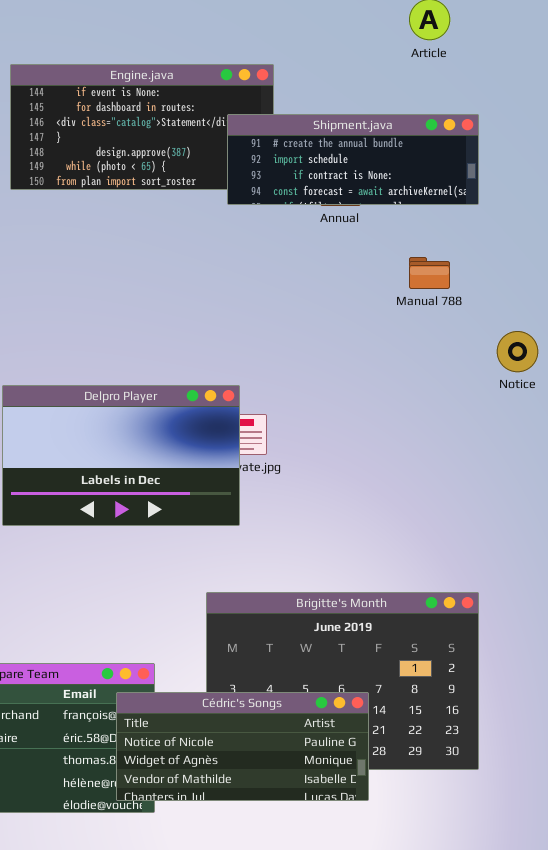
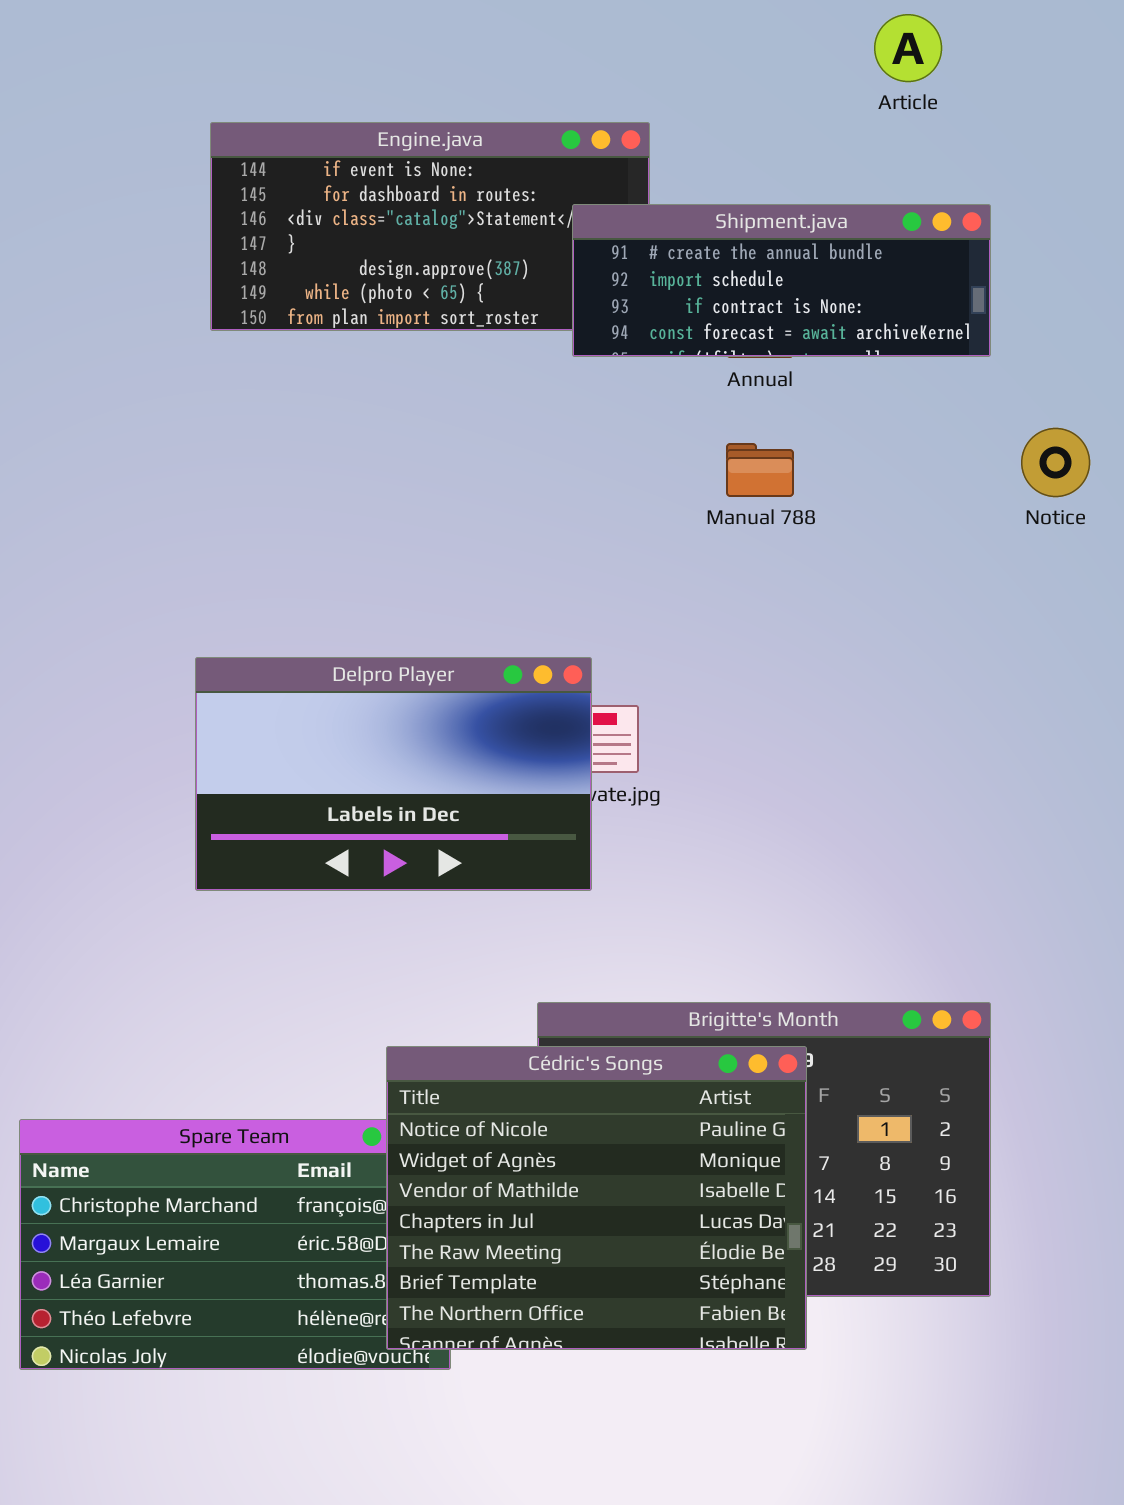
Manual 788: [409,257,450,289] -> [726,443,794,497], moved
Notice: [497,331,538,372] -> [1021,428,1090,497], moved
Cédric's Songs: [116,692,369,801] -> [386,1046,807,1350], resized

